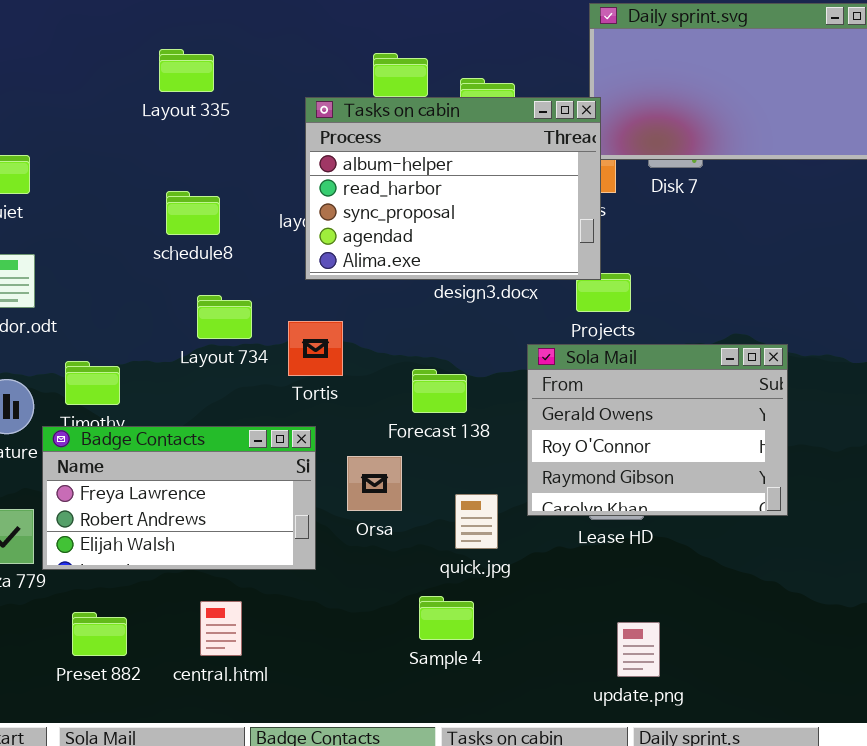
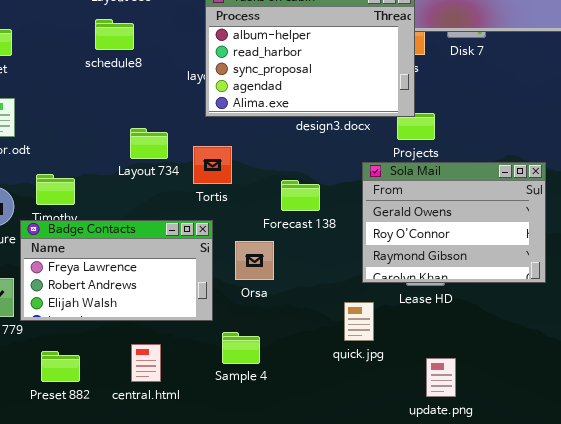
schedule8: [166,191,220,235] -> [95,19,134,50], moved
quick.jpg: [455,494,498,549] -> [344,302,374,341], moved
Sample 4: [419,596,474,640] -> [222,332,260,364], moved

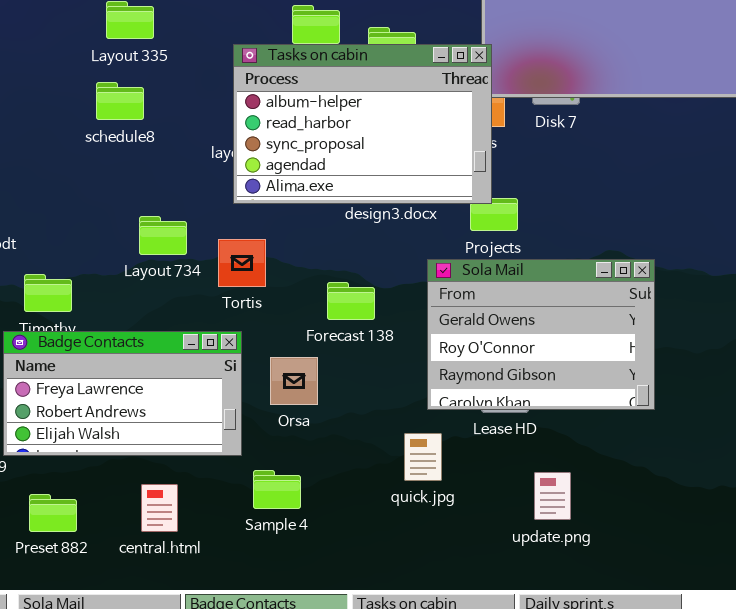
update.png: [426,358,456,397] -> [534,472,571,520], moved

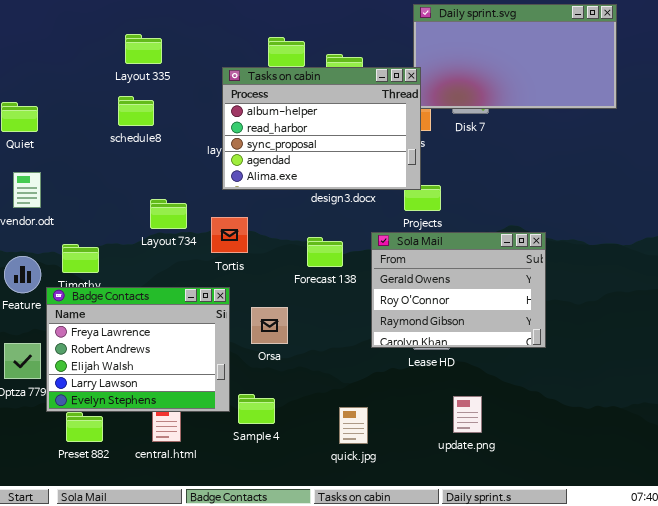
Forecast 138: [327,282,375,320] -> [307,237,343,267], moved
Badge Contacts: [3,331,242,456] -> [46,287,230,412], resized
quick.jpg: [404,433,442,481] -> [339,407,368,444], moved

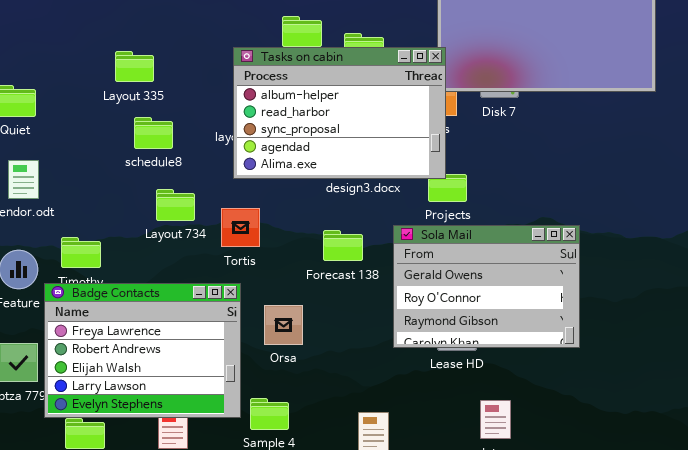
Layout 335: [125,34,162,64] -> [115,51,154,82], moved
schedule8: [118,96,154,126] -> [134,117,173,149], moved

